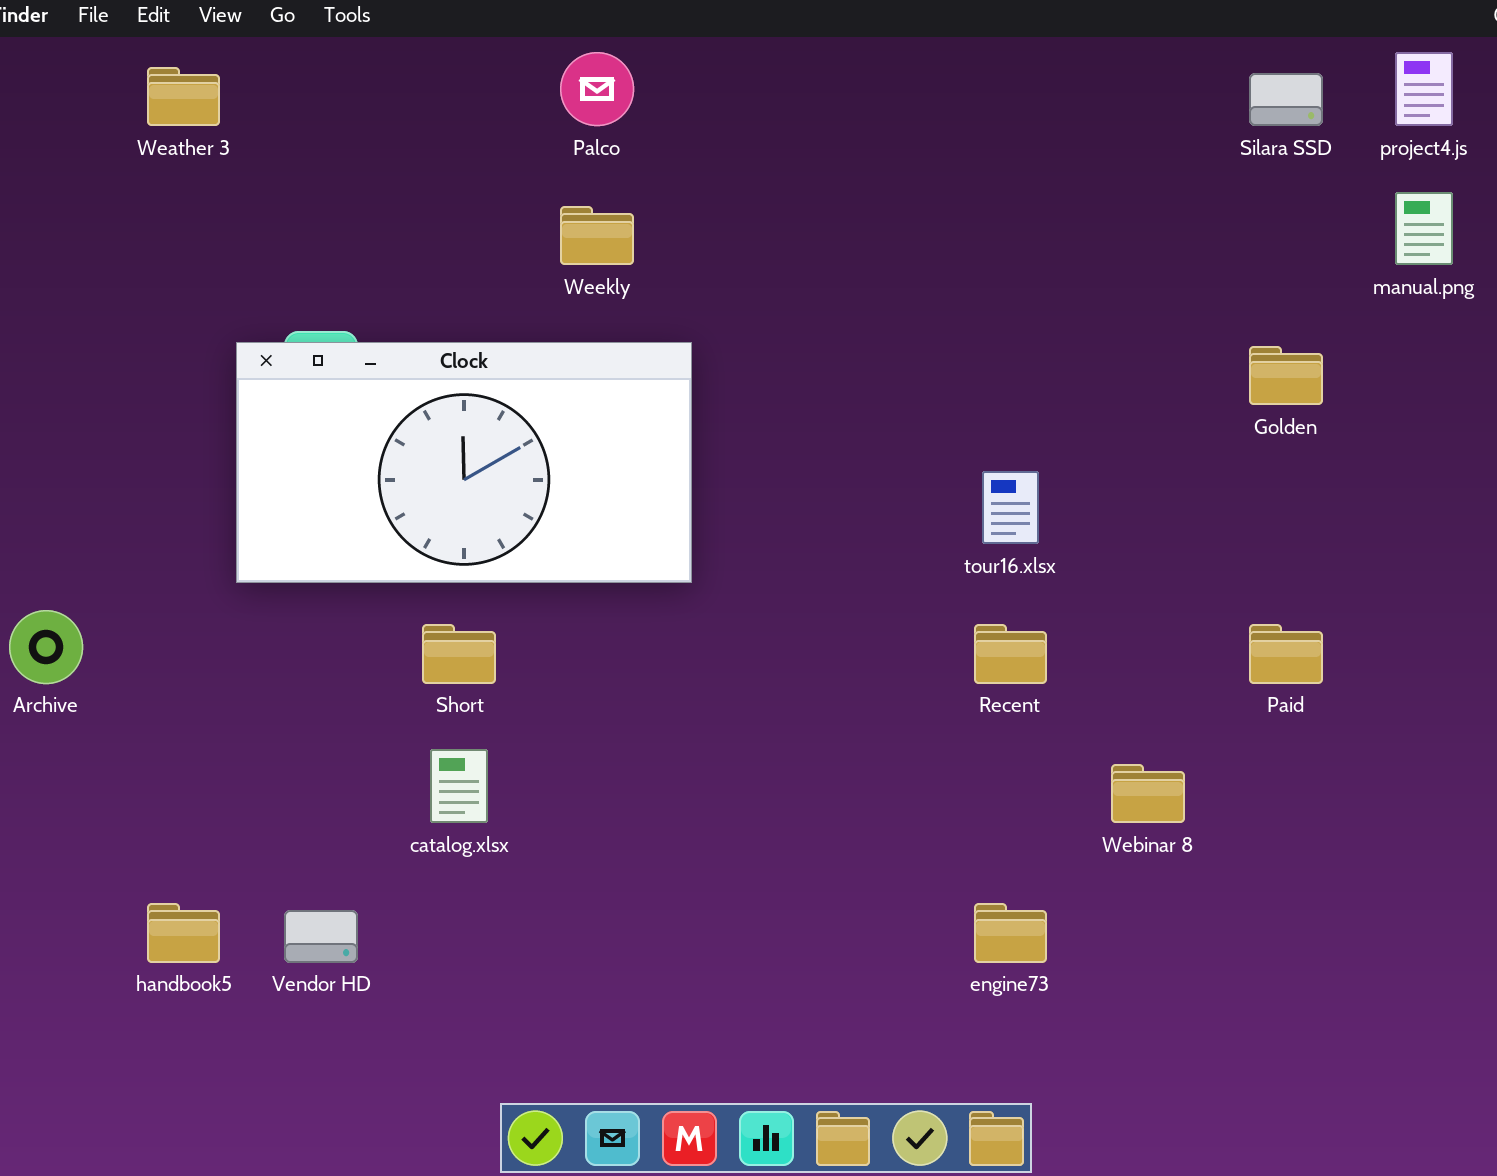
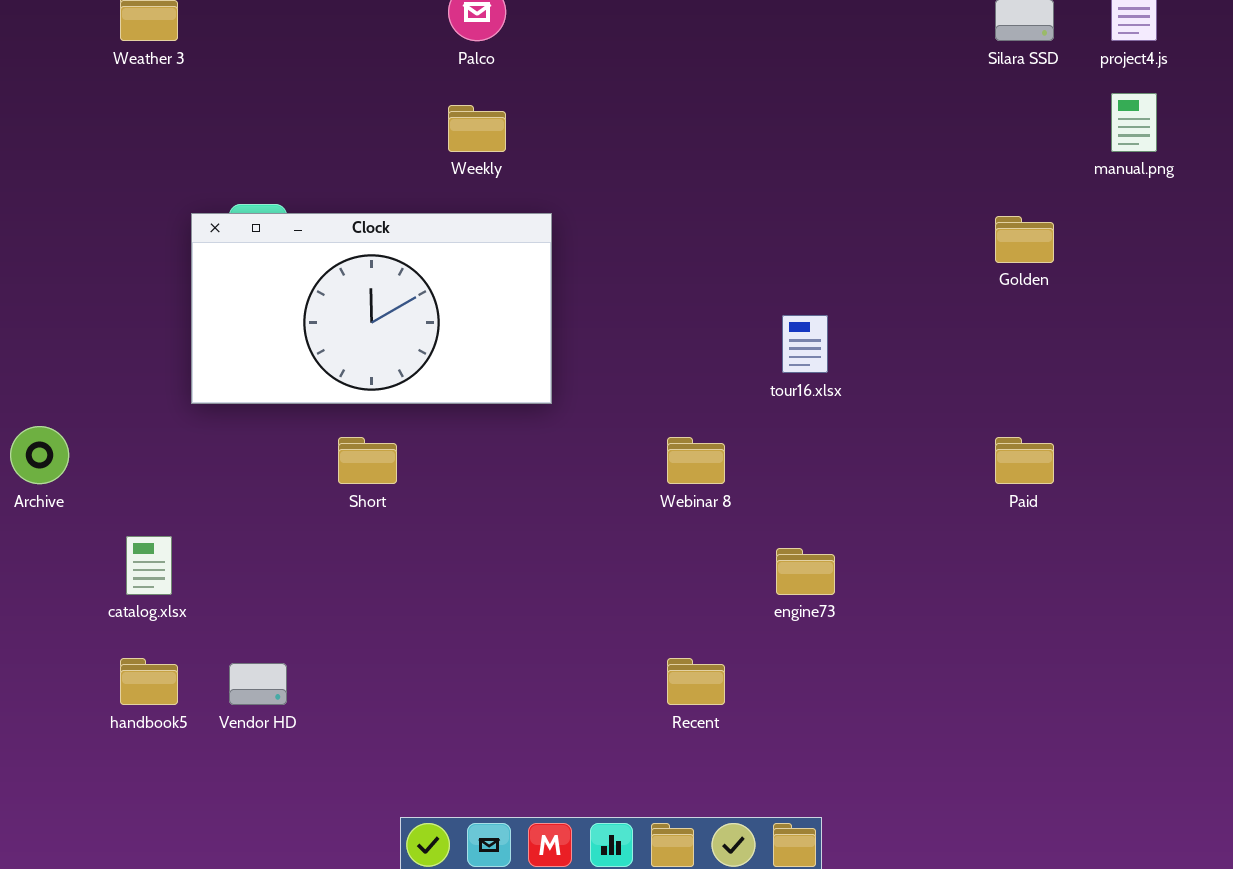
Recent: [974,624,1047,684] -> [667,658,725,705], moved
catalog.xlsx: [430,749,488,823] -> [126,536,172,595], moved
Webinar 8: [1111,764,1185,823] -> [667,437,725,484], moved
engine73: [974,903,1047,963] -> [776,548,835,595], moved

